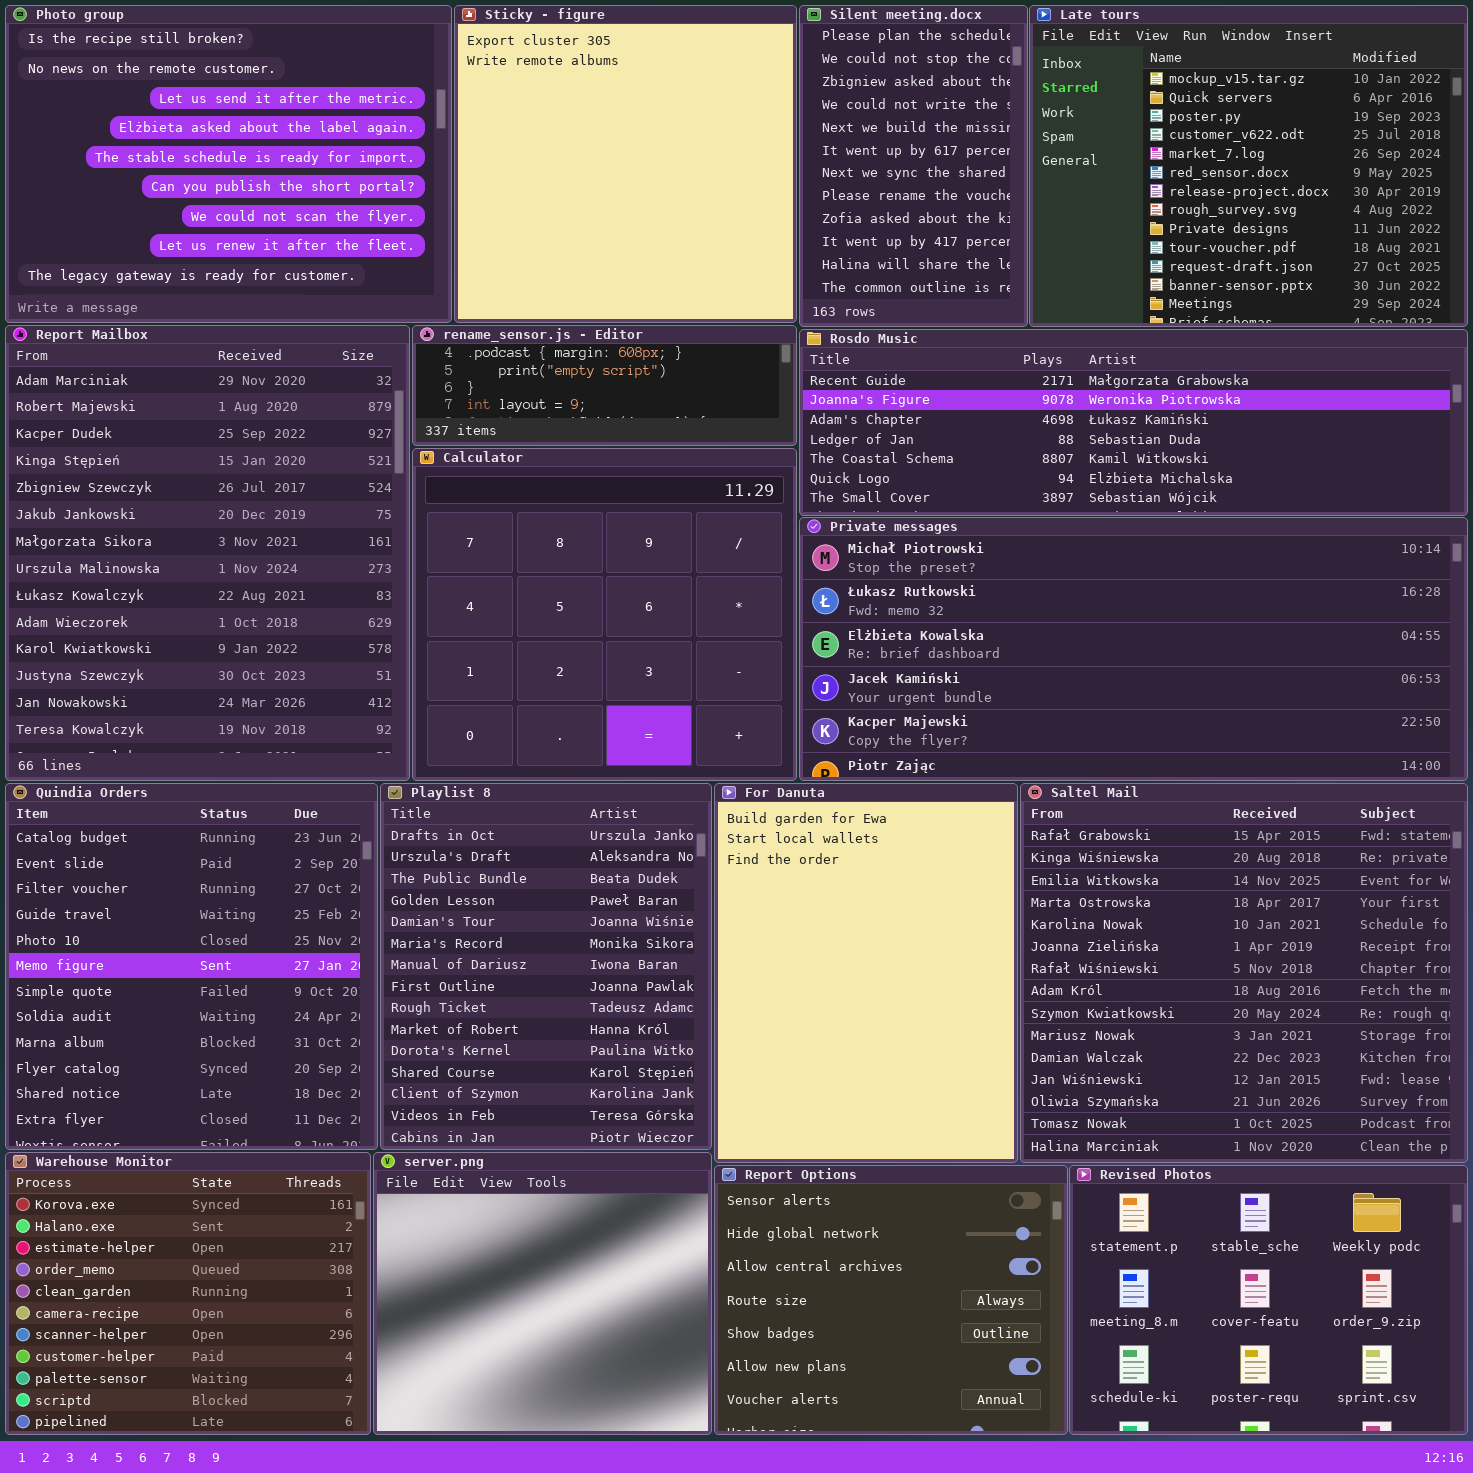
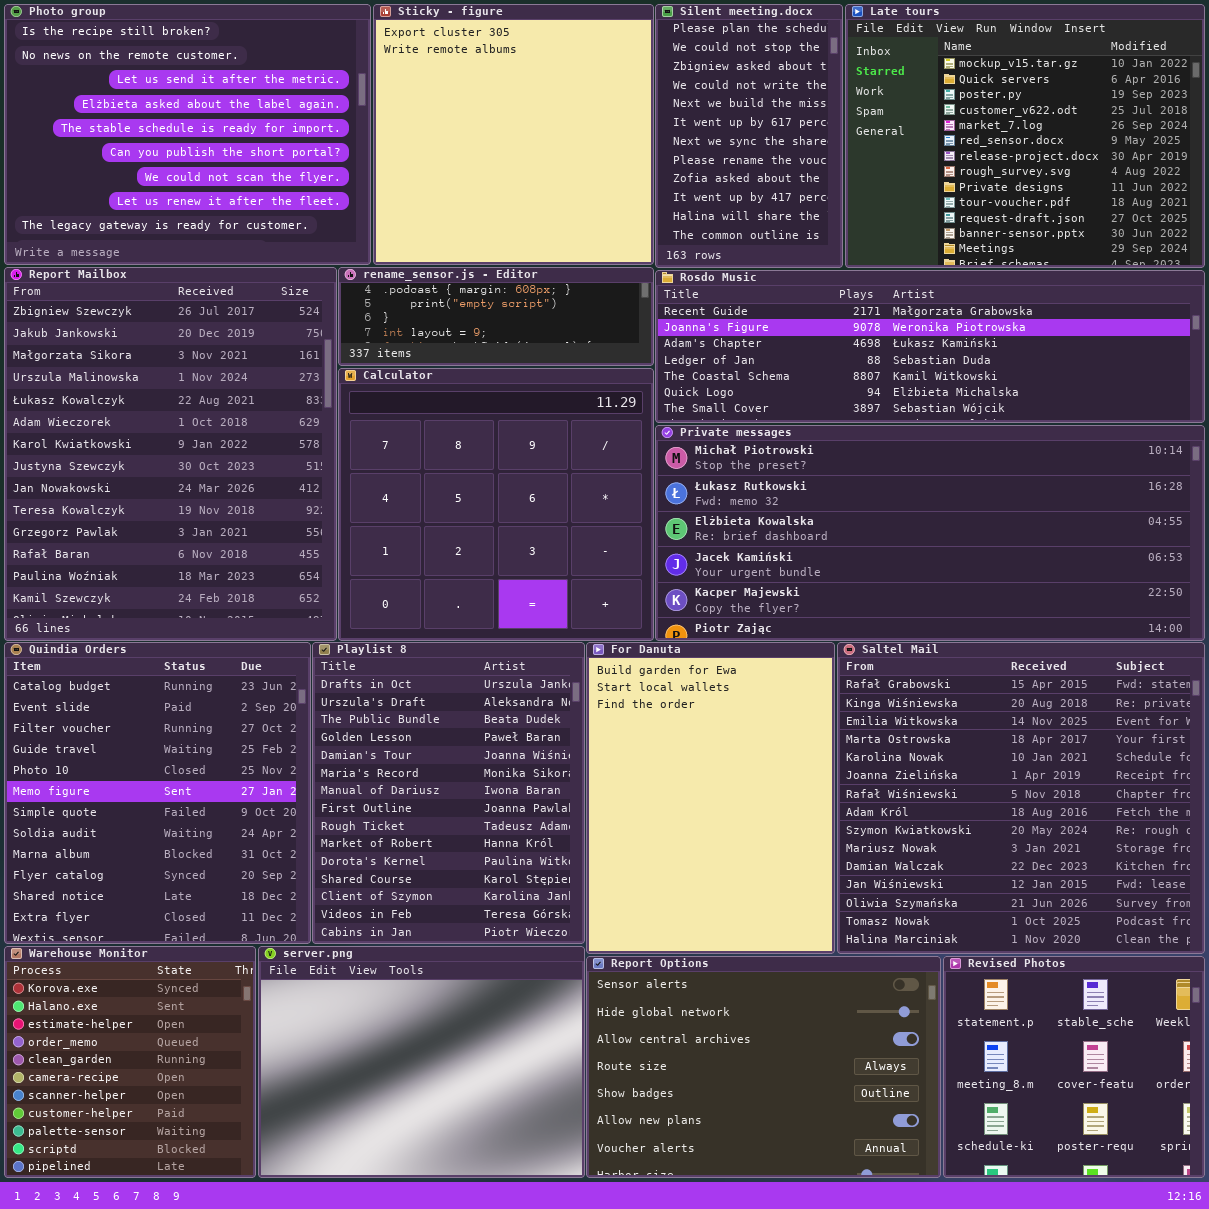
Report Mailbox: [5,325,410,781] -> [4,267,337,641], scrolled down 4 rows
Warehouse Monitor: [5,1152,371,1435] -> [4,946,256,1178], resized
server.png: [373,1152,712,1435] -> [258,946,585,1178], resized
Report Options: [714,1165,1068,1435] -> [586,956,941,1178], resized
Revised Photos: [1069,1165,1468,1435] -> [943,956,1205,1178], resized

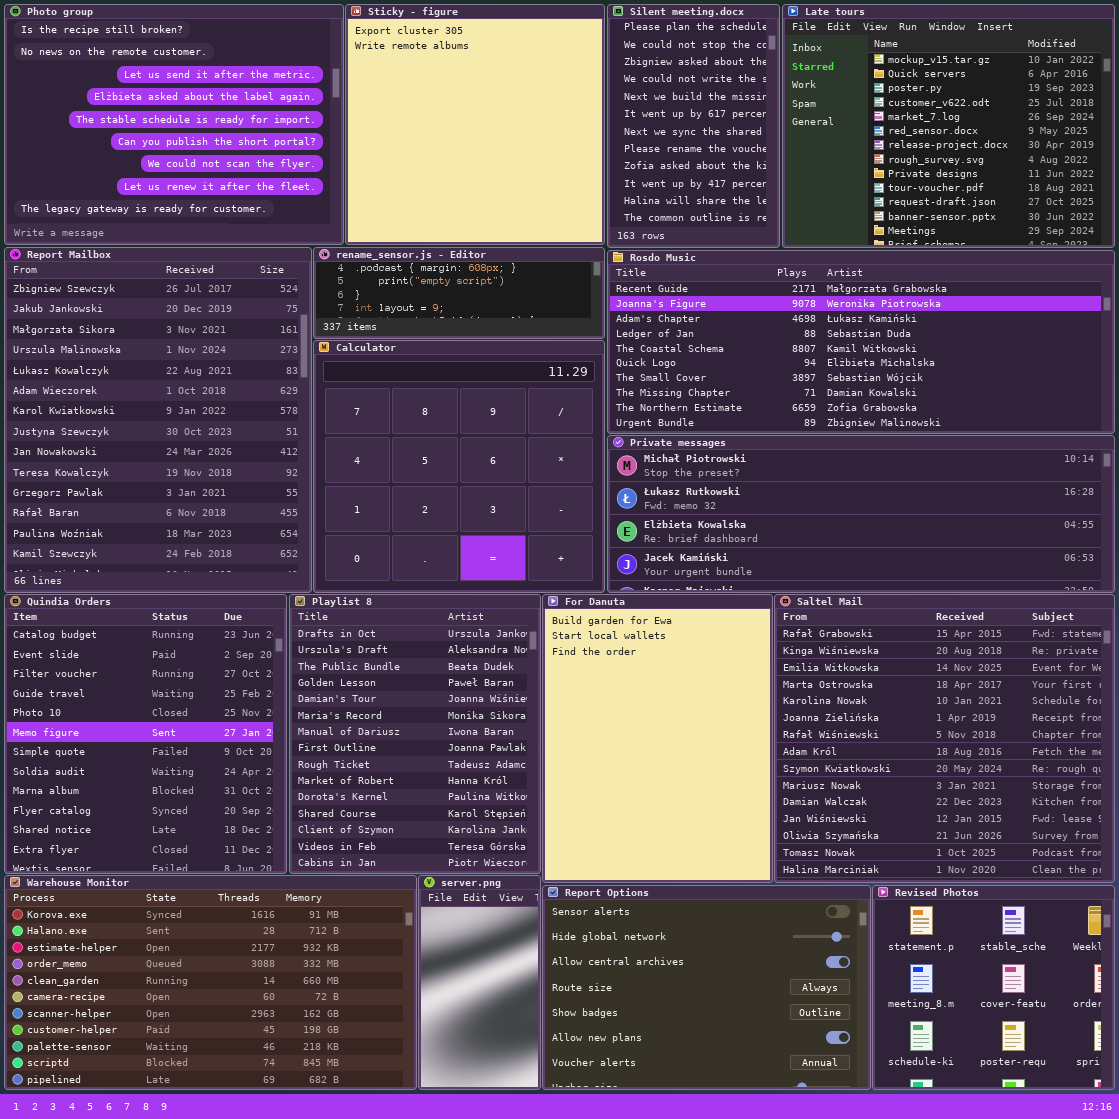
Rosdo Music: [655,270,1205,423] -> [607,250,1115,434], resized
Private messages: [655,425,1205,641] -> [607,435,1115,593], resized
Warehouse Monitor: [4,946,256,1178] -> [4,875,417,1090], resized
server.png: [258,946,585,1178] -> [418,875,541,1090], resized

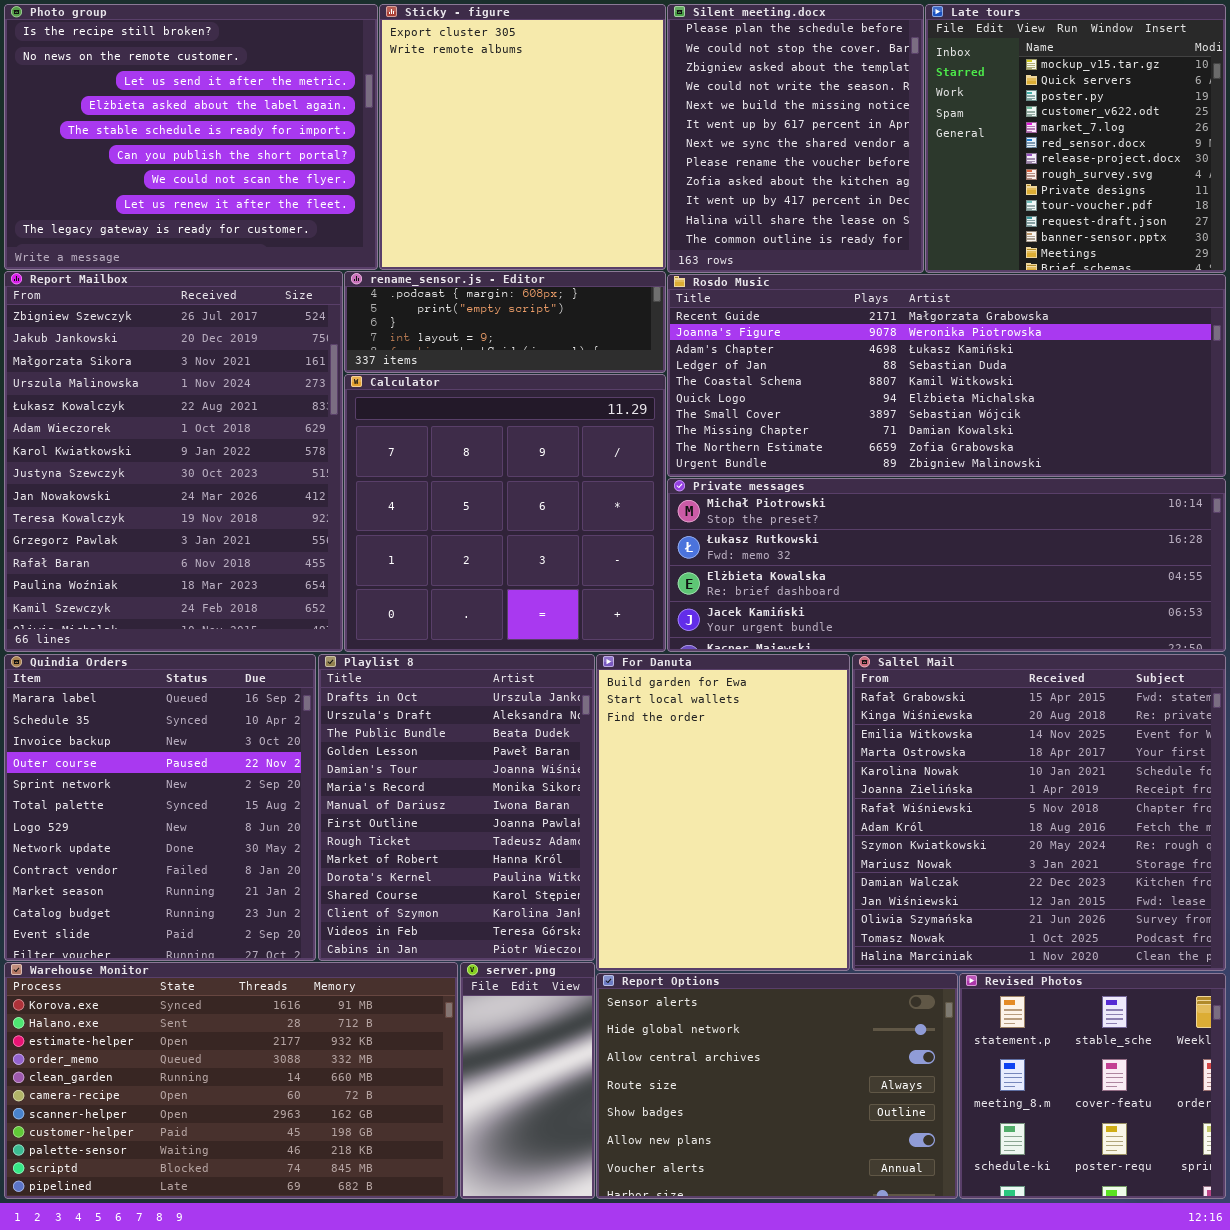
Silent meeting.docx: [607,4,780,248] -> [667,4,924,273], resized
Late tours: [782,4,1115,248] -> [925,4,1226,273], resized
Quindia Orders: [4,594,287,874] -> [4,654,316,961], scrolled up 10 rows

